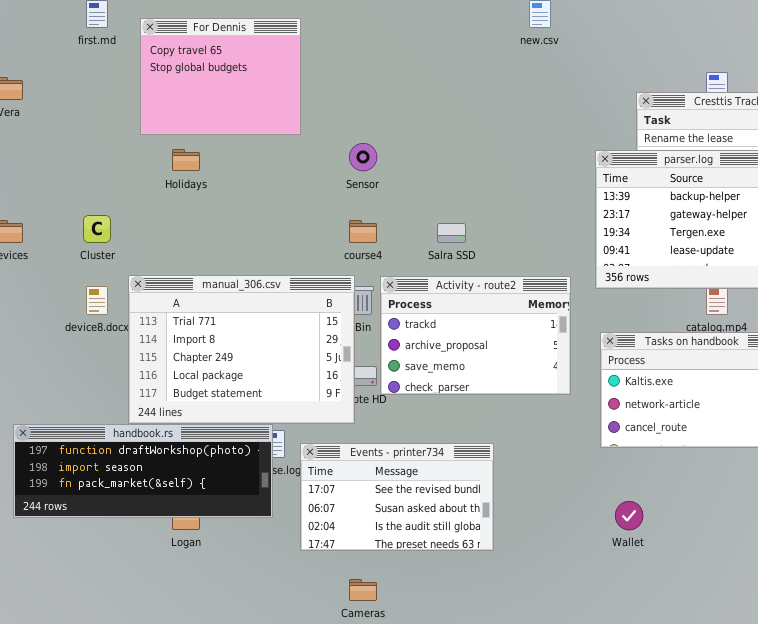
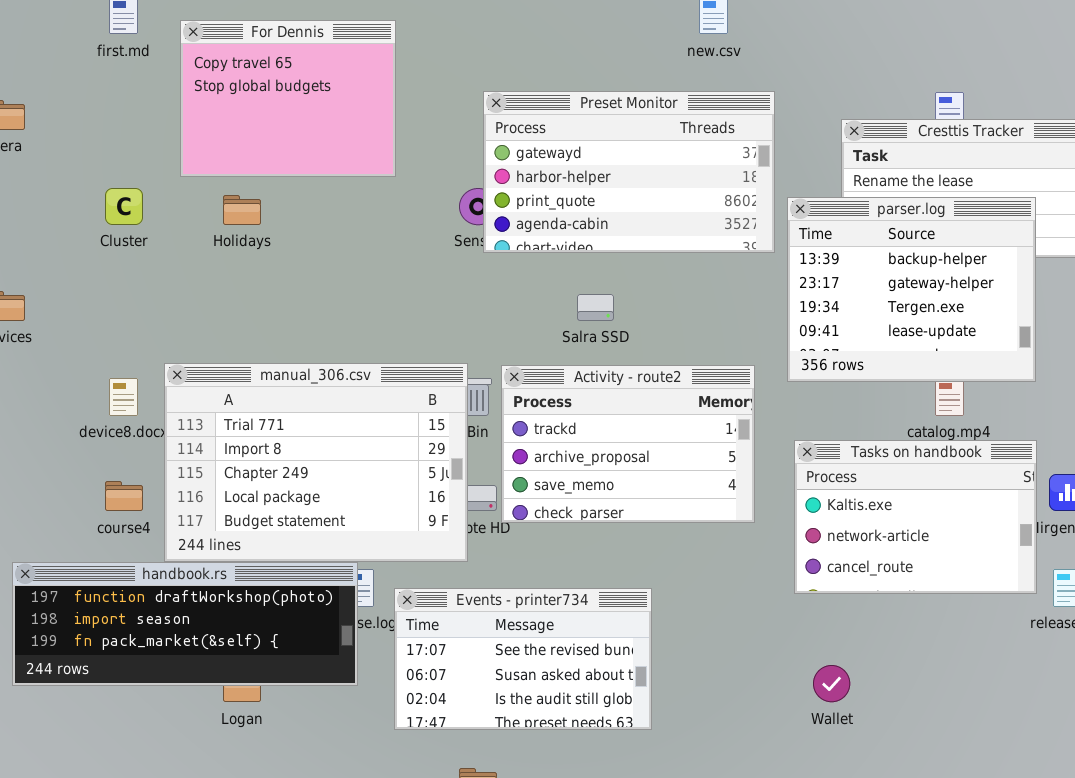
Preset Monitor: none -> [483,91,775,253], opened
Cluster: [83,215,111,243] -> [105,188,143,225], moved
course4: [349,220,377,243] -> [105,481,143,511], moved

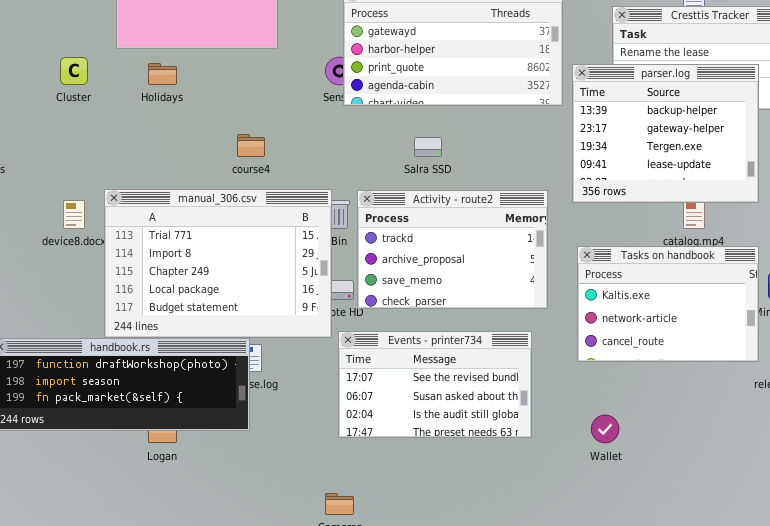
course4: [105,481,143,511] -> [237,134,265,157], moved
Events - printer734: [394,588,652,730] -> [338,331,532,438], moved

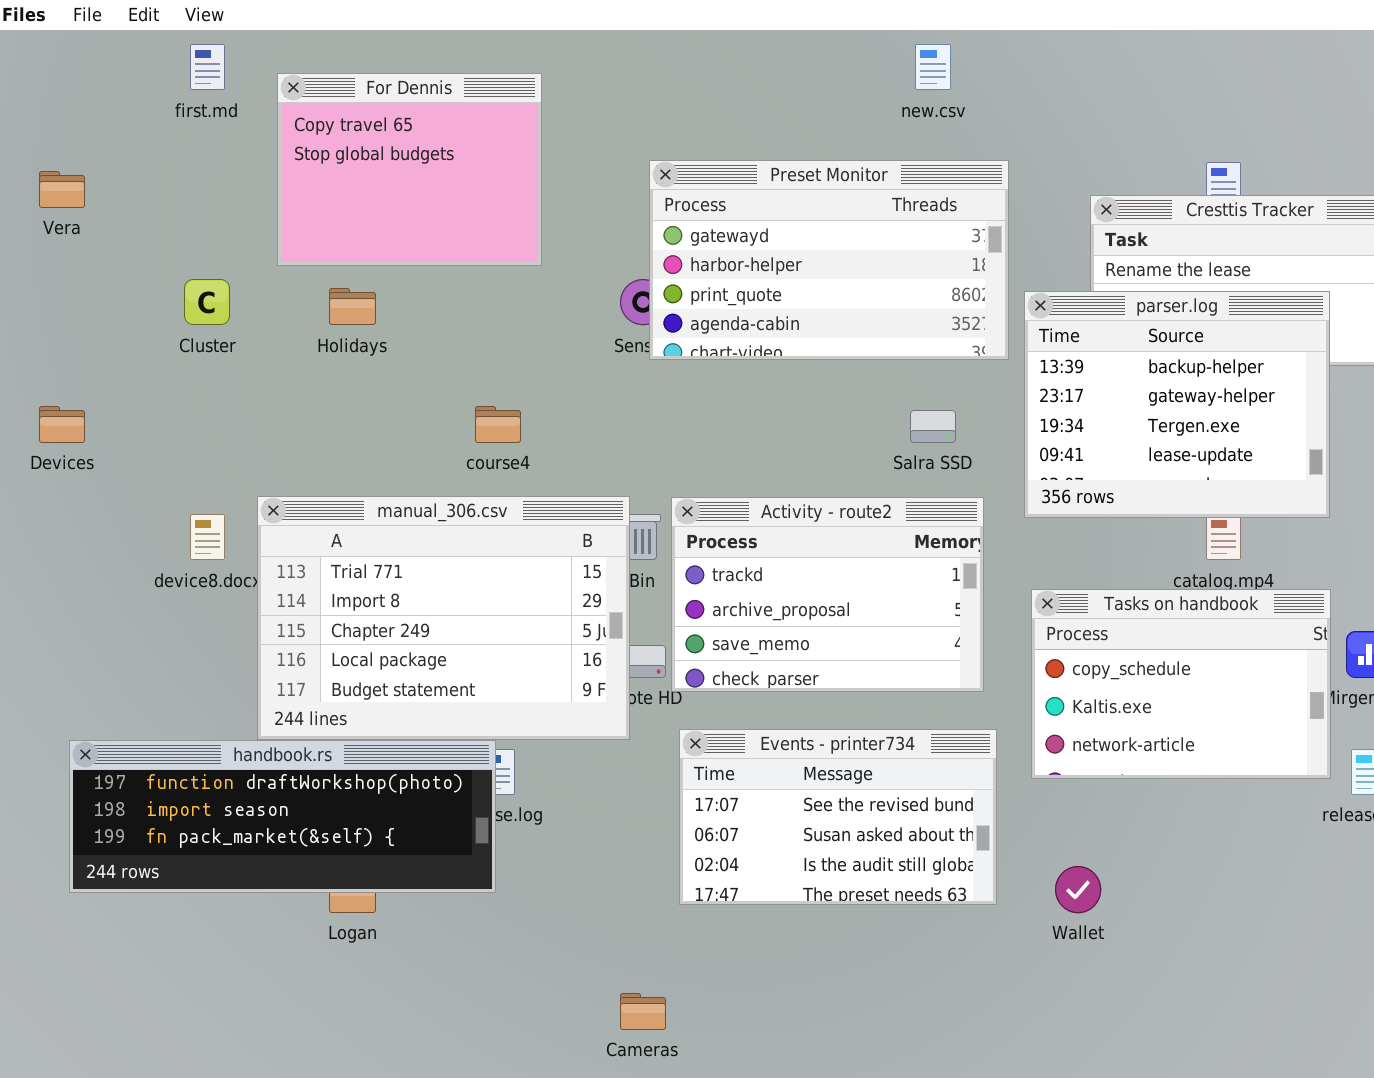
Salra SSD: [414,137,442,157] -> [910,410,956,443], moved
Tasks on handbook: [577,246,759,362] -> [1031,589,1331,779], scrolled up 1 row
Events - printer734: [338,331,532,438] -> [679,729,997,905], moved

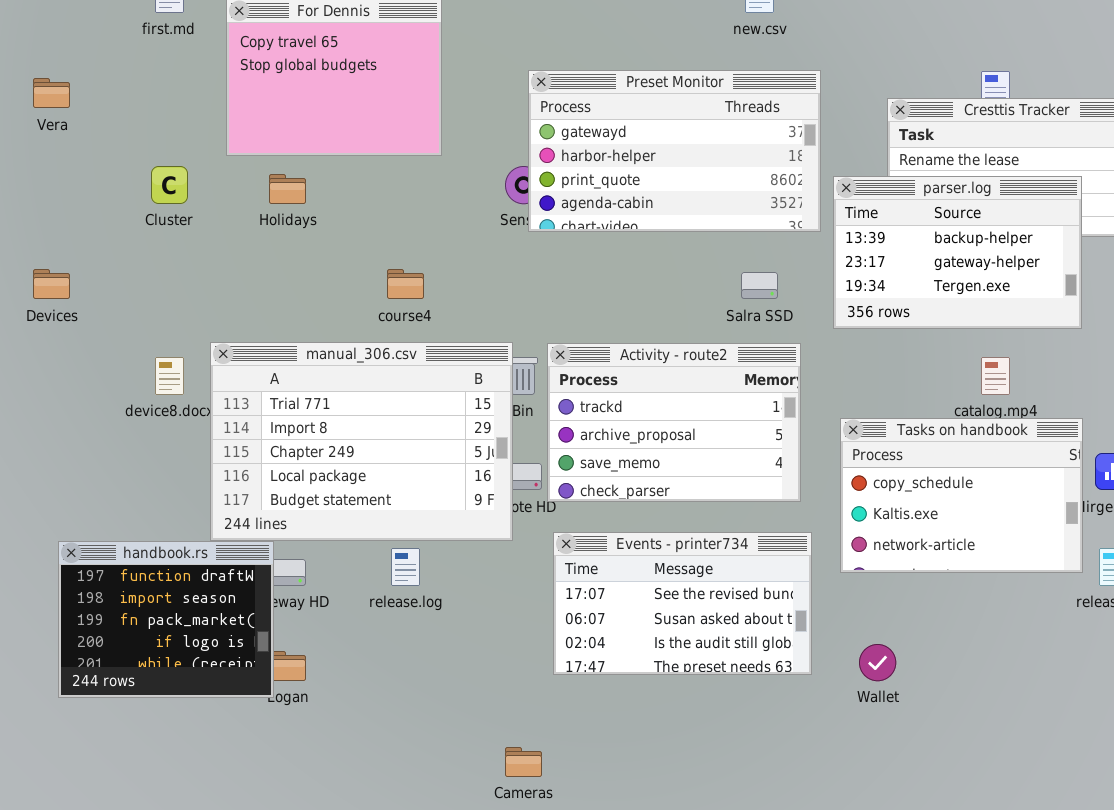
parser.log: [1024,291,1330,518] -> [833,176,1082,329], resized
handbook.rs: [69,740,496,893] -> [58,541,274,698], resized

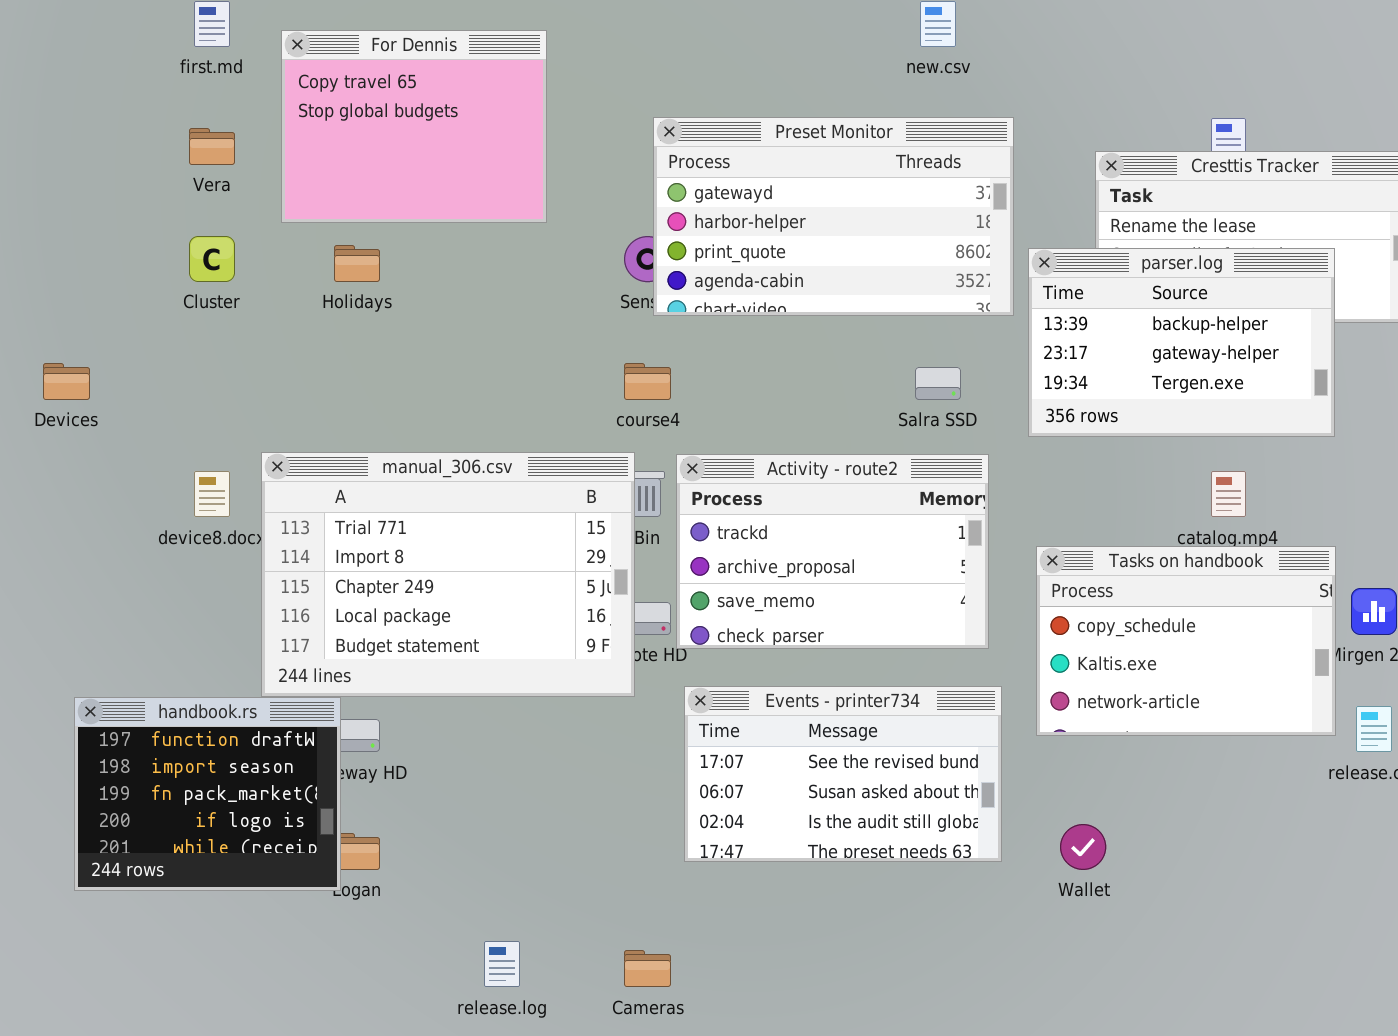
Vera: [33,78,70,108] -> [189,128,235,165], moved
course4: [387,269,424,299] -> [624,363,671,400], moved
release.log: [391,548,420,586] -> [484,941,520,987], moved

